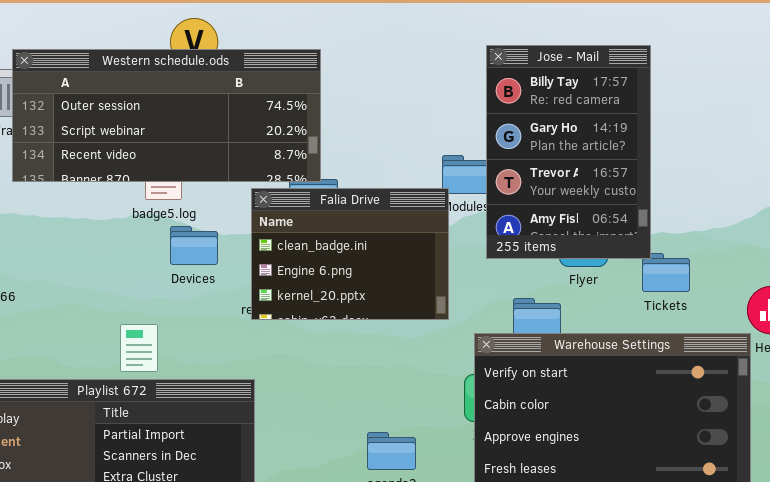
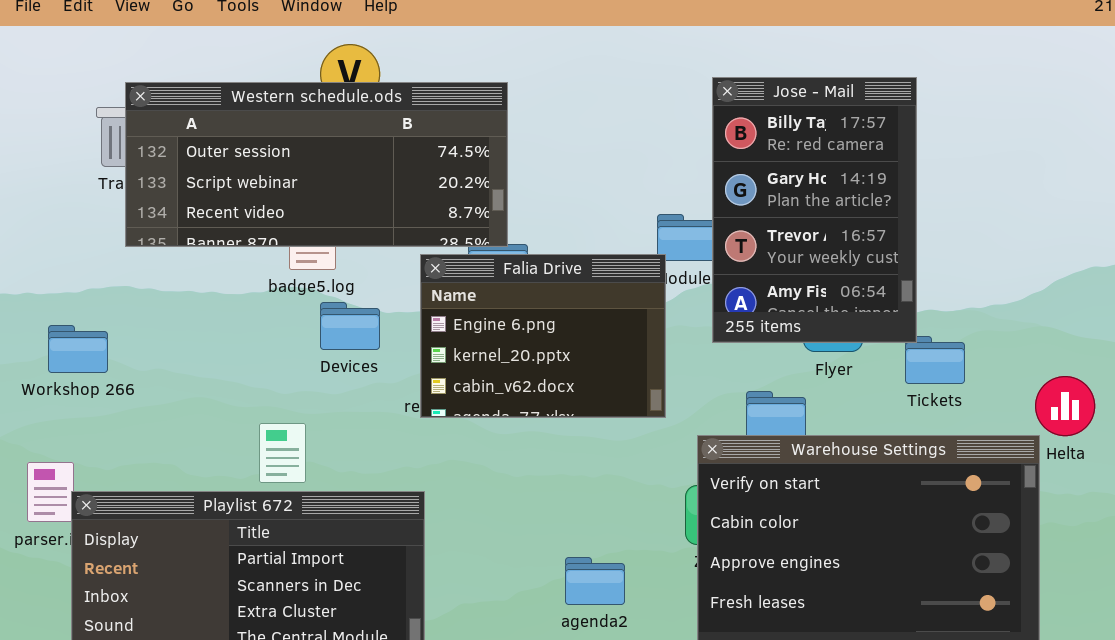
Falia Drive: [251,188,449,320] -> [420,254,666,418], scrolled down 1 row

